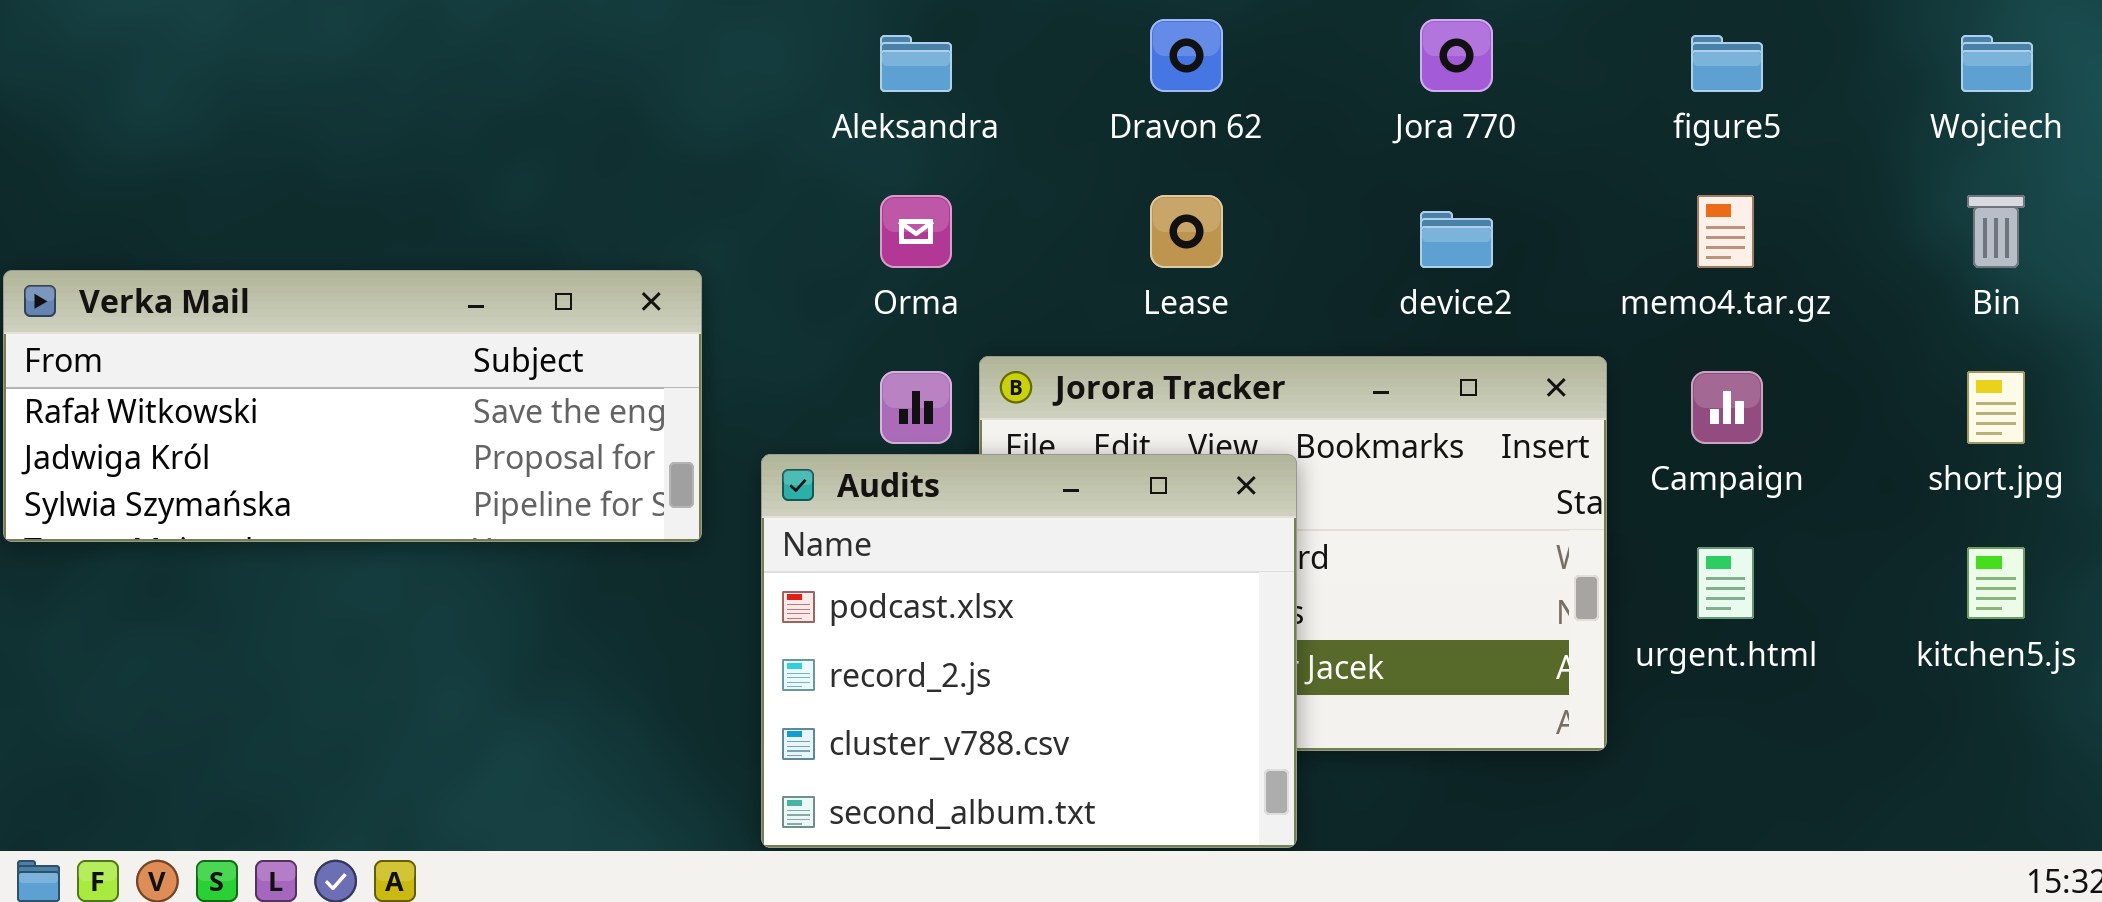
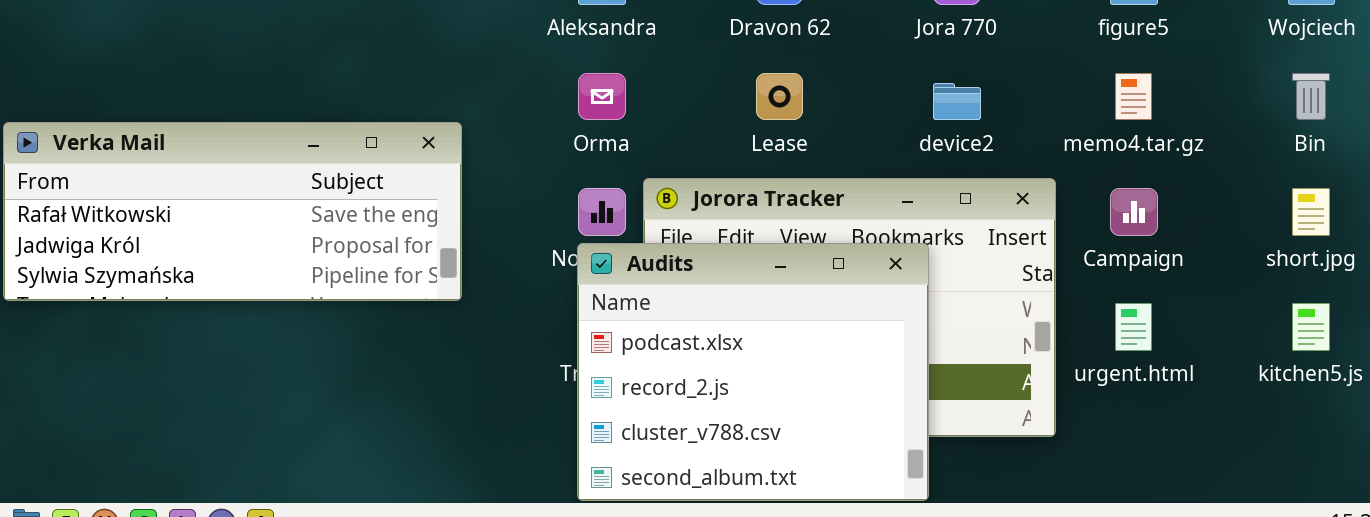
Audits: [761,454,1297,848] -> [577,243,929,501], moved

